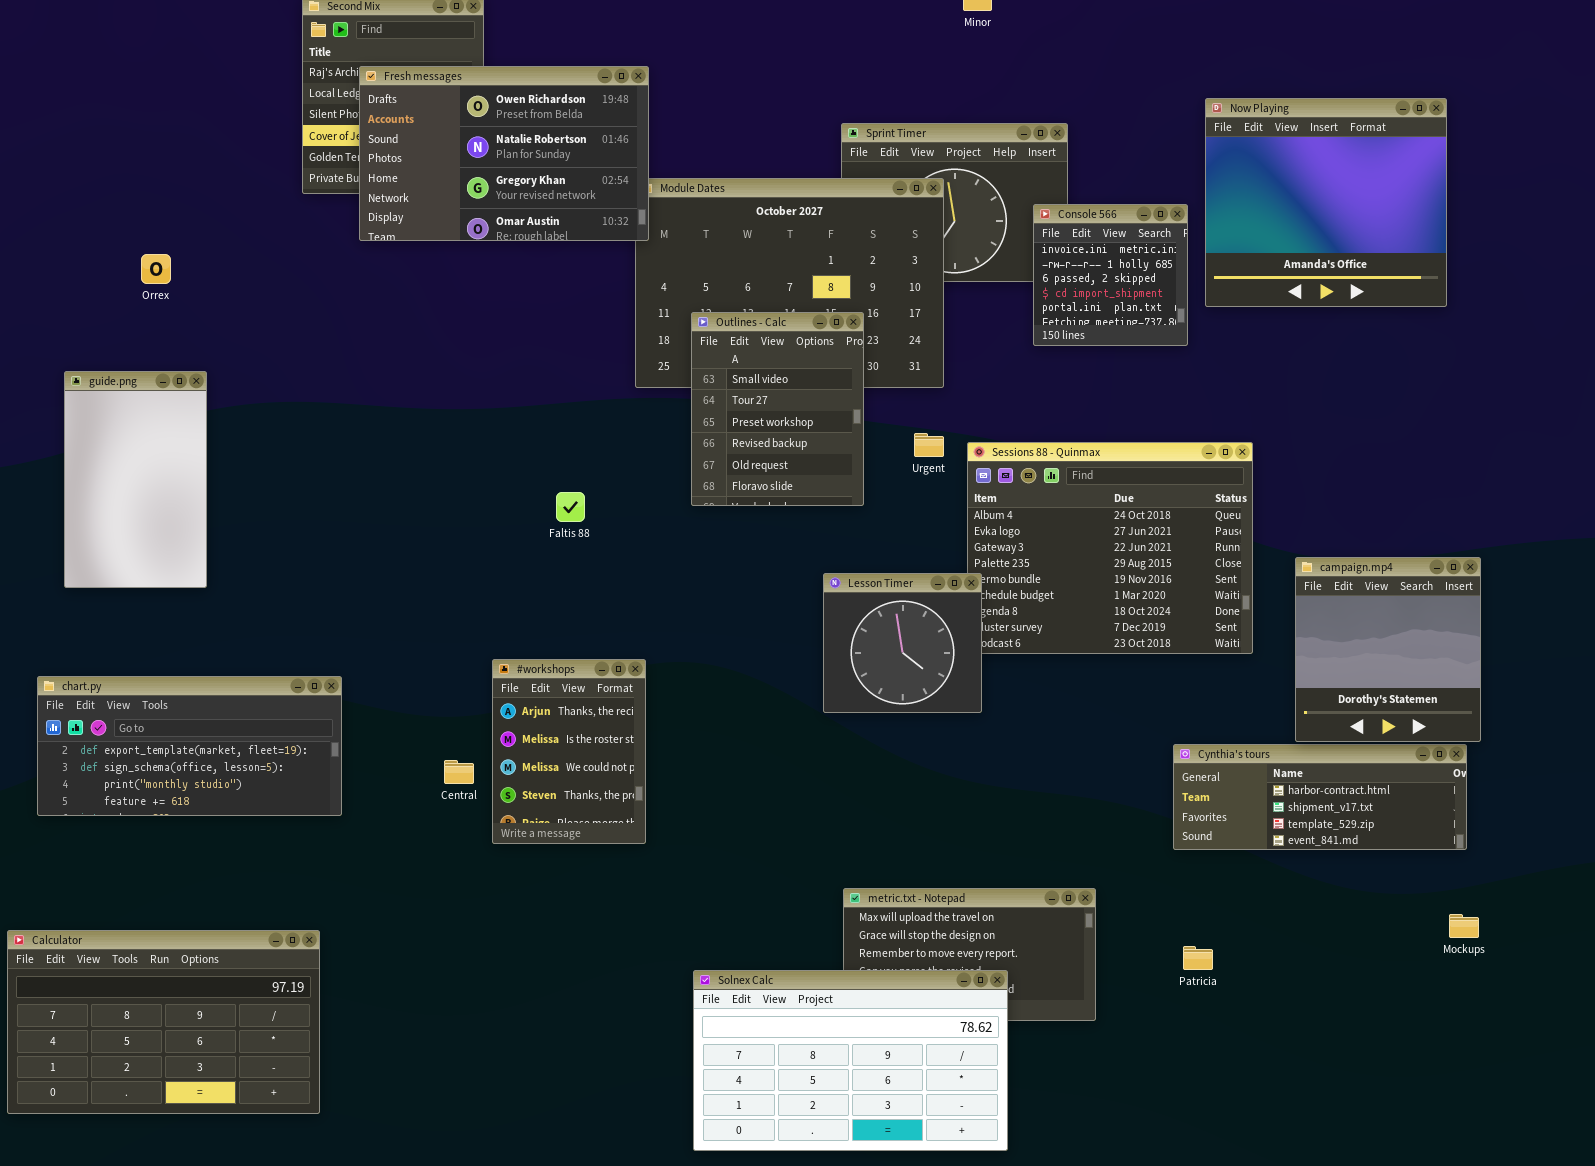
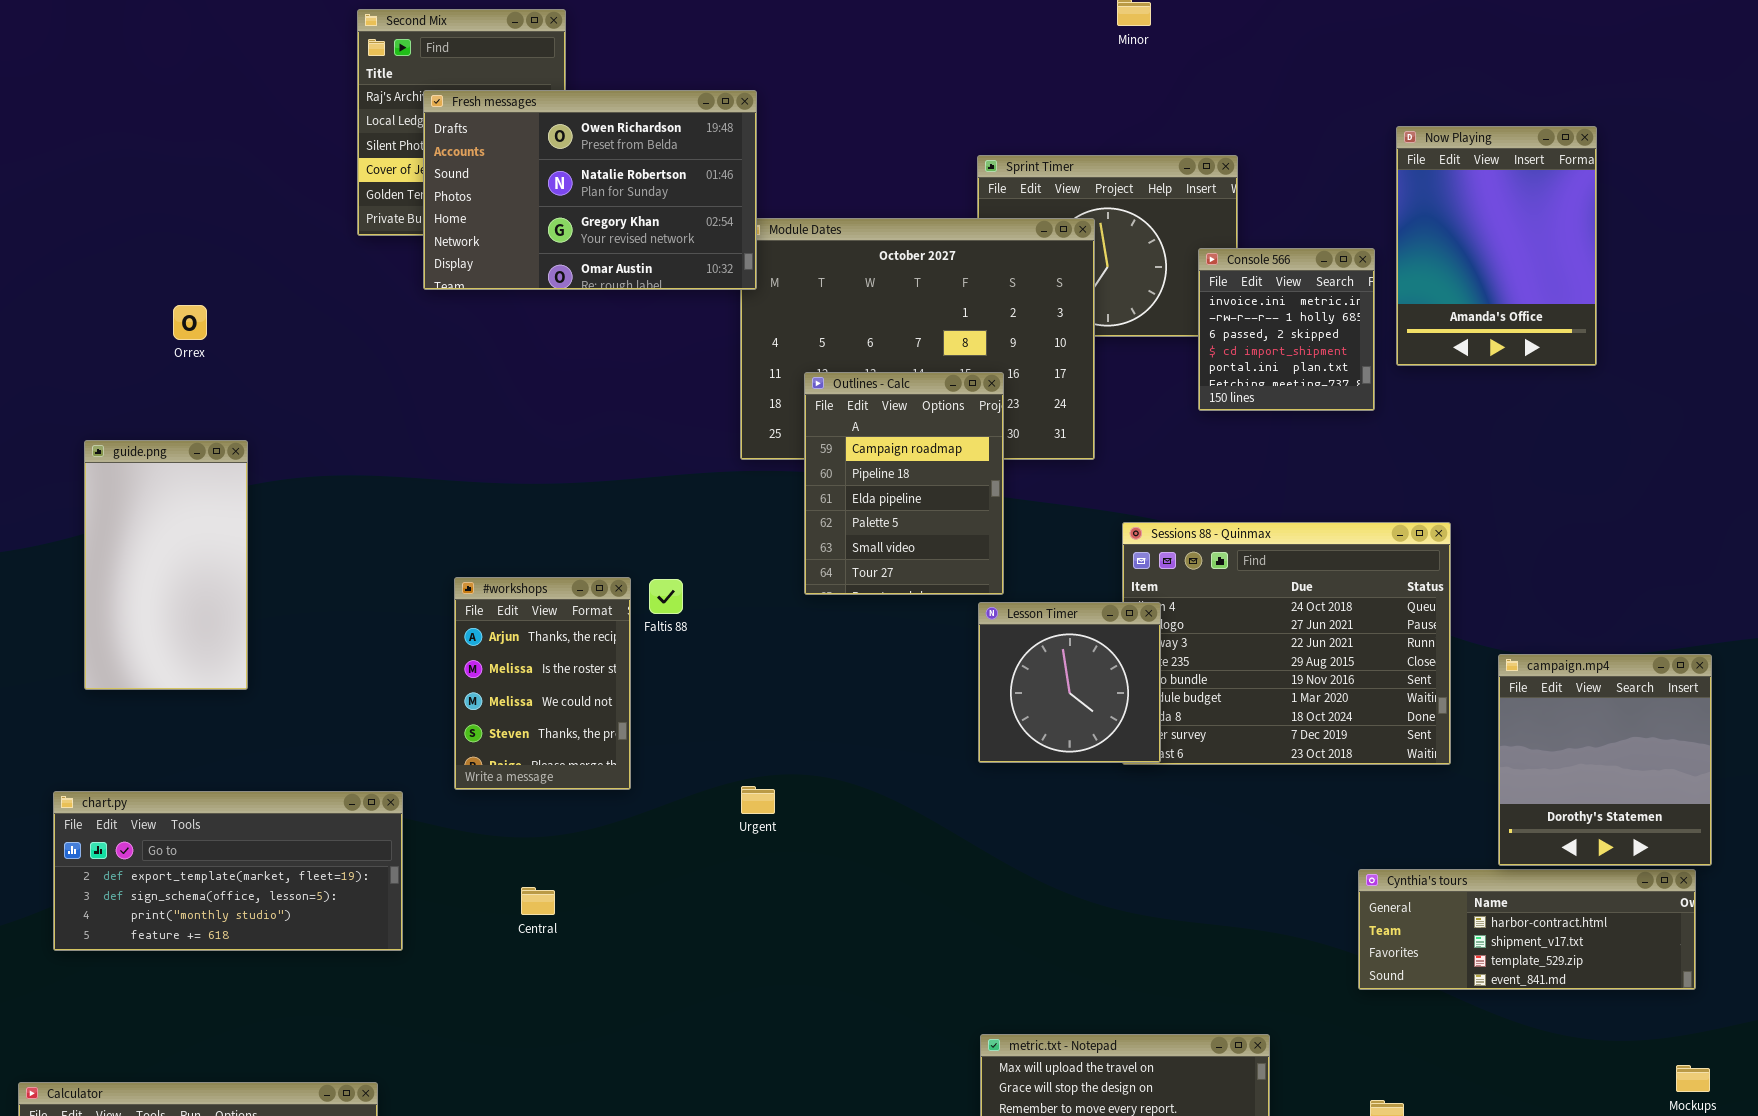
Now Playing: [1205,98,1447,307] -> [1396,126,1597,366], resized
Outlines - Calc: [691,312,864,506] -> [804,372,1004,595], scrolled up 4 rows
Urgent: [914,433,944,457] -> [741,786,775,814], moved
Lesson Timer: [823,573,982,713] -> [978,602,1161,763], moved
#workshops: [492,659,646,844] -> [454,577,631,790], moved

